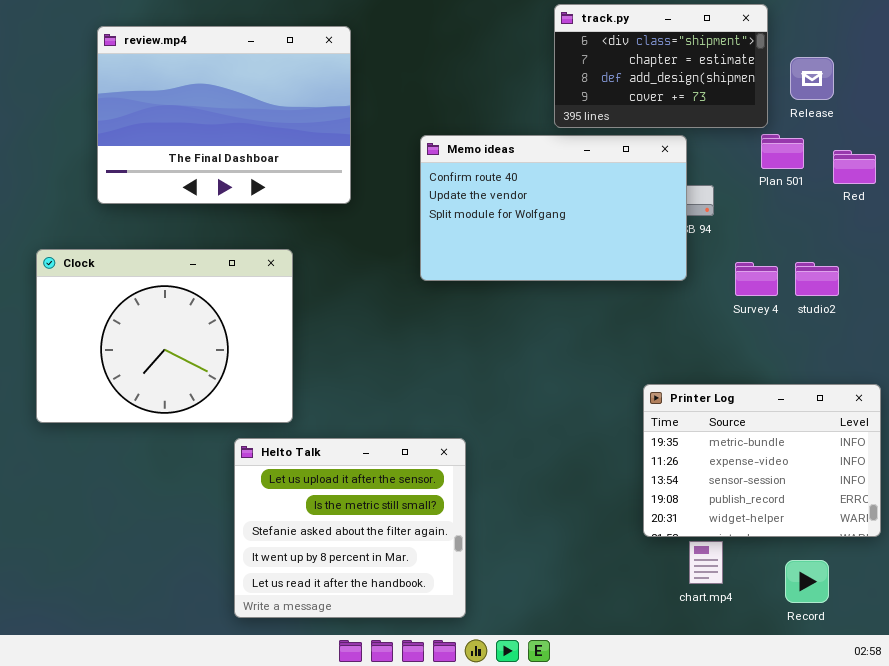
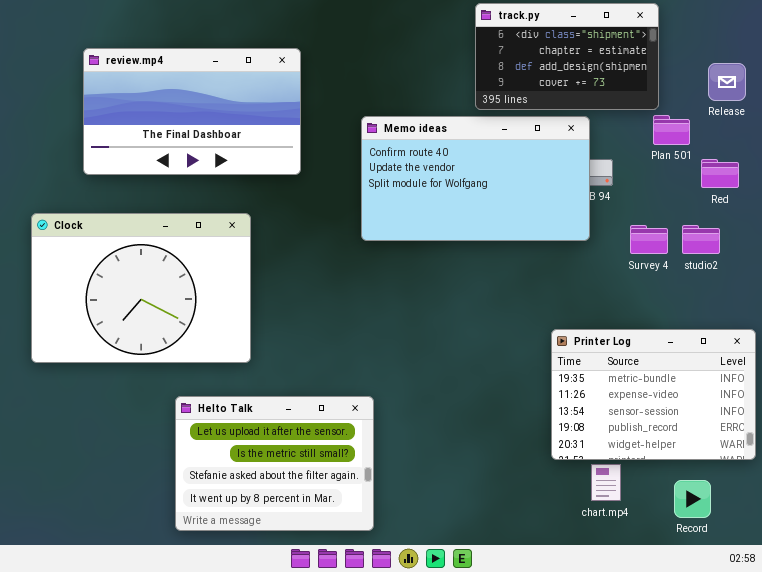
review.mp4: [97,26,351,204] -> [83,48,301,175], resized
Release: [790,57,834,100] -> [708,63,746,101], moved
Red: [833,150,876,184] -> [701,159,739,188], moved
Helto Talk: [234,438,466,618] -> [175,396,374,531], moved, resized

